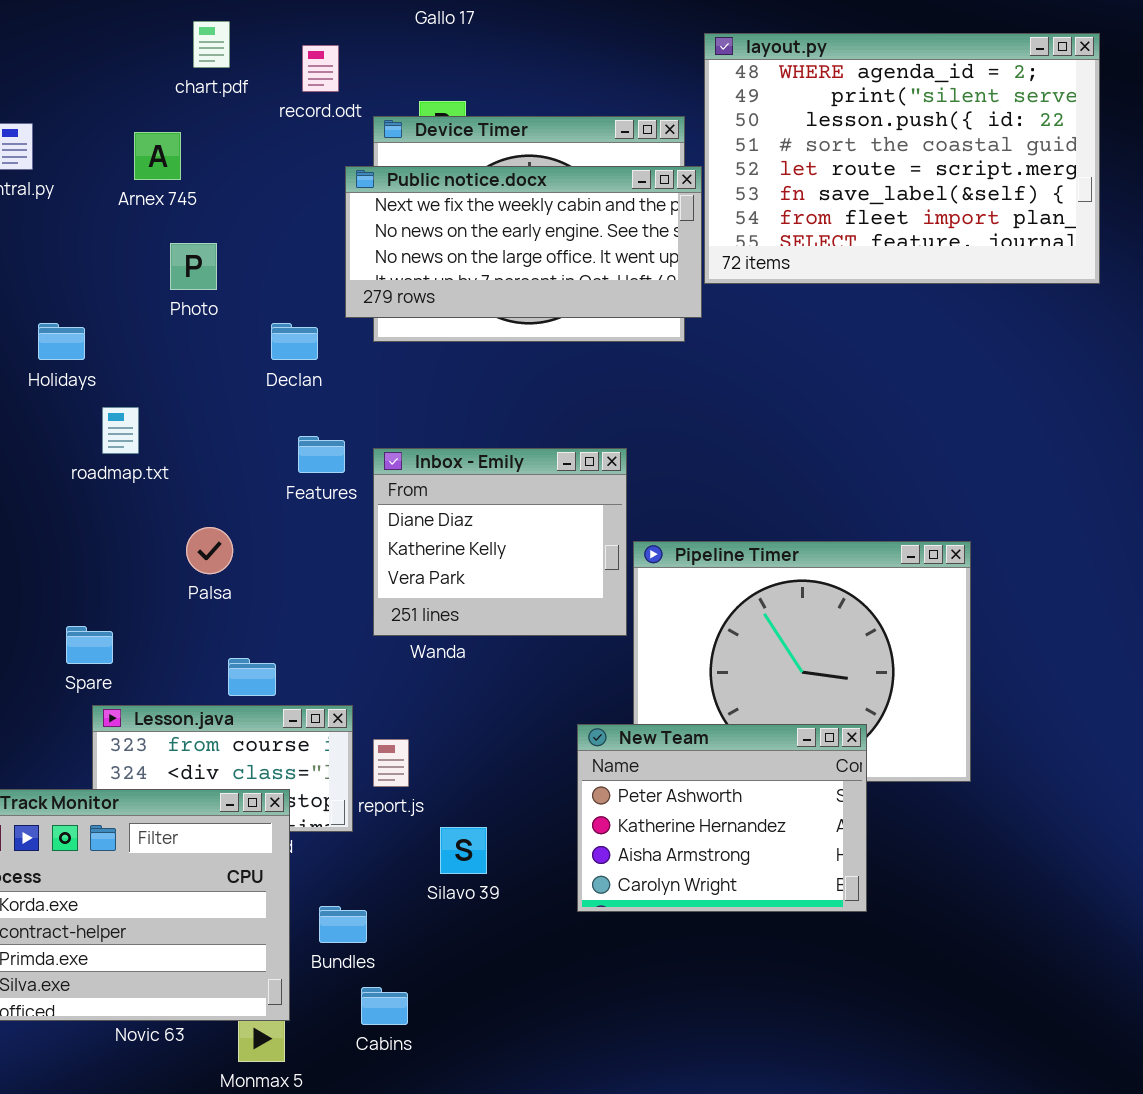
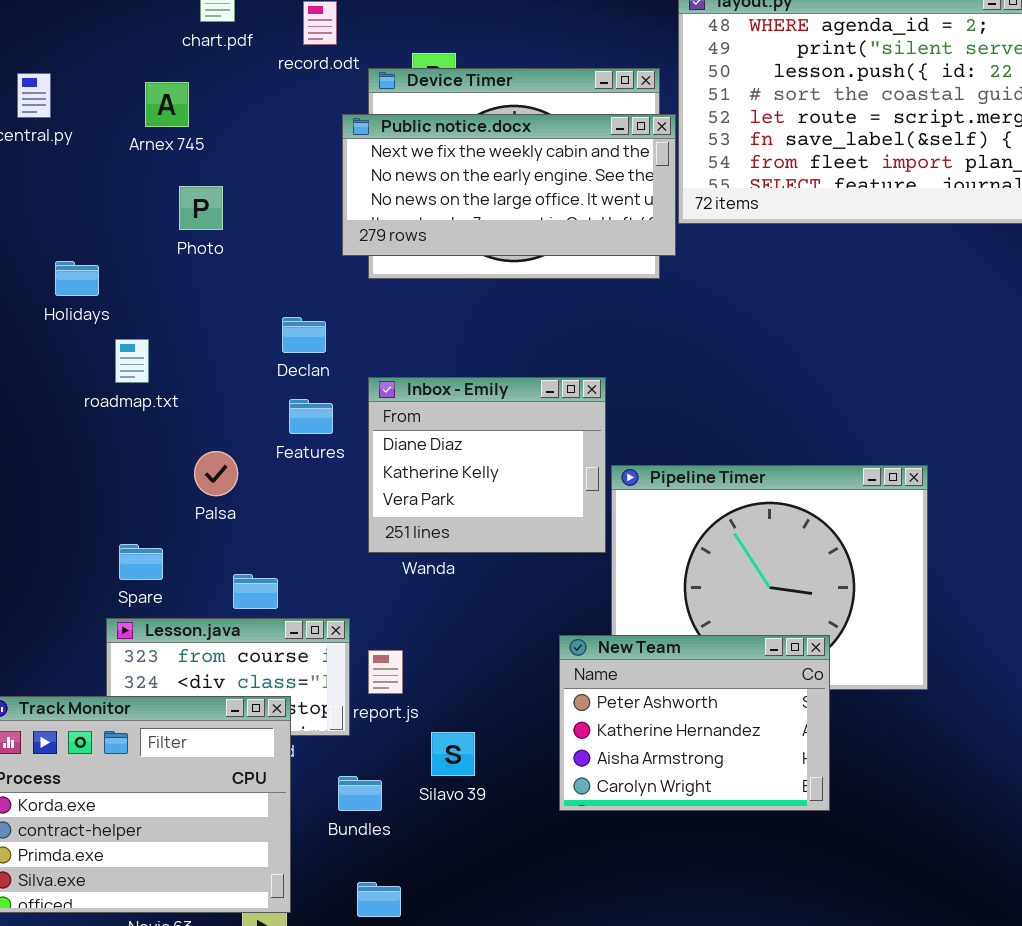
Declan: [271,323,318,360] -> [282,317,326,353], moved
Features: [298,436,345,473] -> [289,399,333,434], moved
Spare: [66,626,113,664] -> [119,544,163,580], moved
Bundles: [319,906,367,943] -> [338,776,382,811], moved

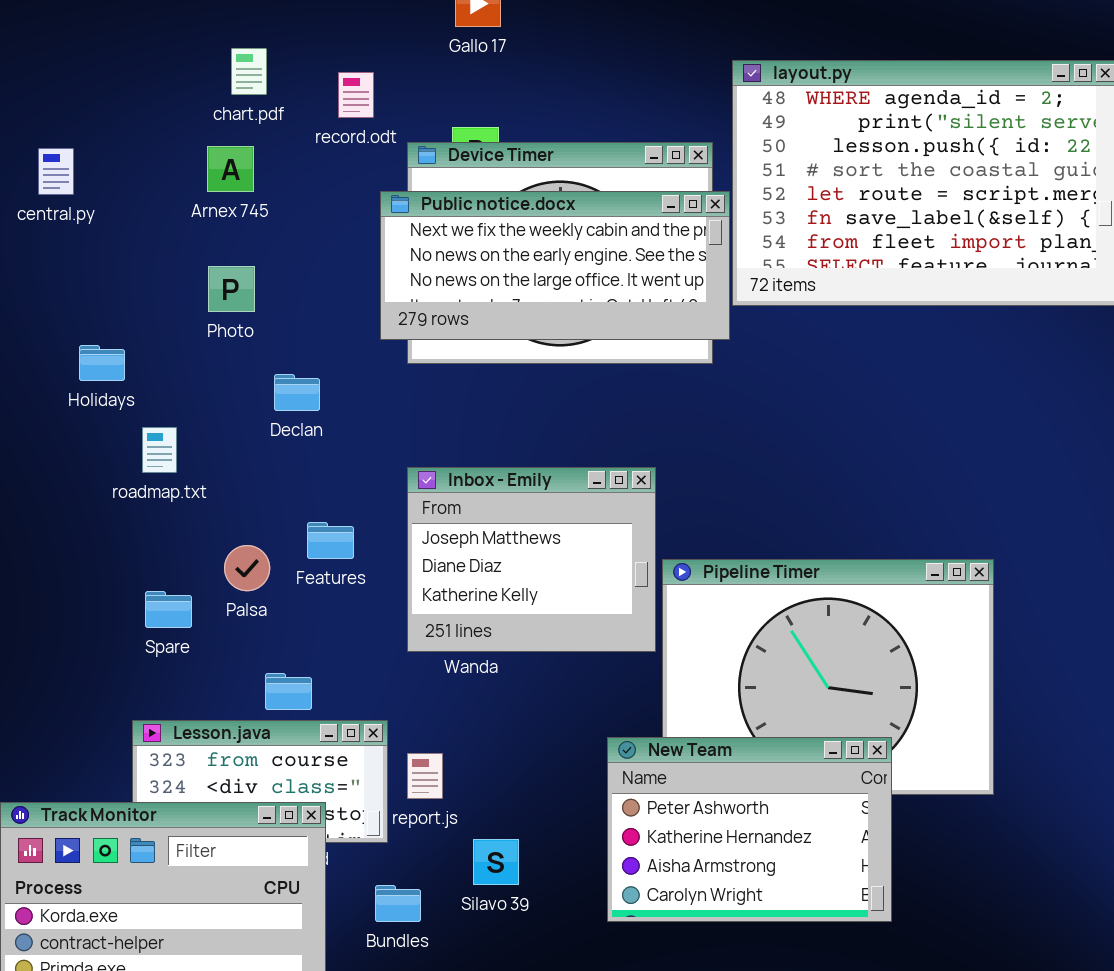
Arnex 745: [145,82,189,127] -> [207,146,254,192], moved
Declan: [282,317,326,353] -> [274,374,320,411], moved
Inbox - Emily: [368,377,606,553] -> [407,467,656,652], scrolled up 1 row
Features: [289,399,333,434] -> [307,522,354,559], moved
Spare: [119,544,163,580] -> [145,591,192,628], moved

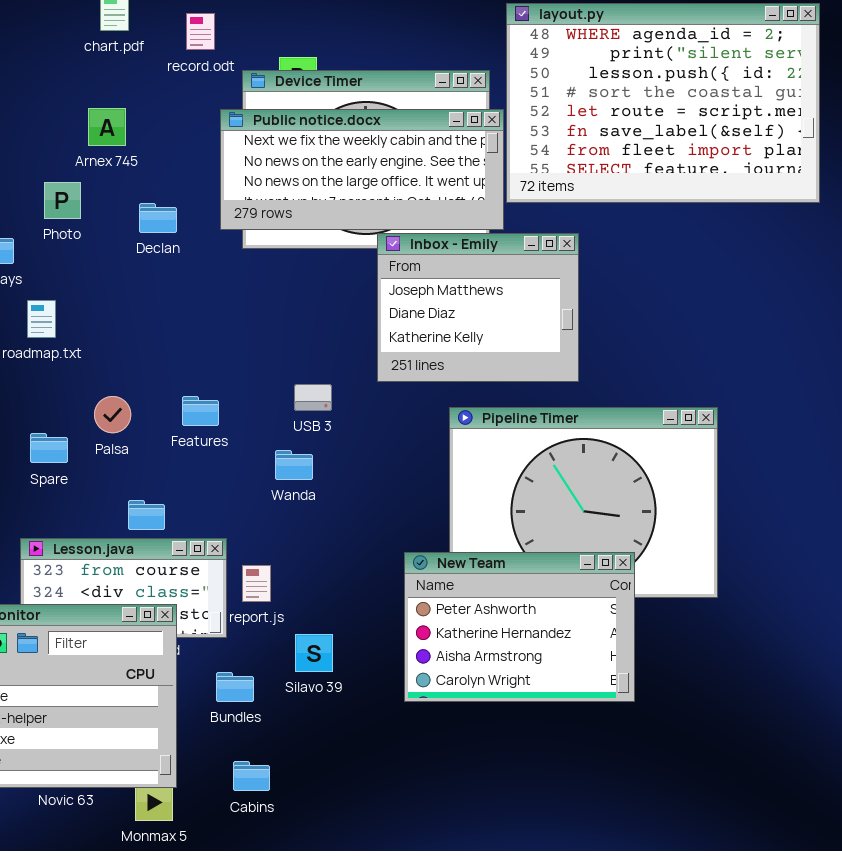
Arnex 745: [207,146,254,192] -> [88,108,126,146], moved
Photo: [208,266,255,312] -> [44,182,81,219], moved
Declan: [274,374,320,411] -> [139,203,177,233], moved
Inbox - Emily: [407,467,656,652] -> [377,233,579,382], moved
Features: [307,522,354,559] -> [182,396,219,426], moved

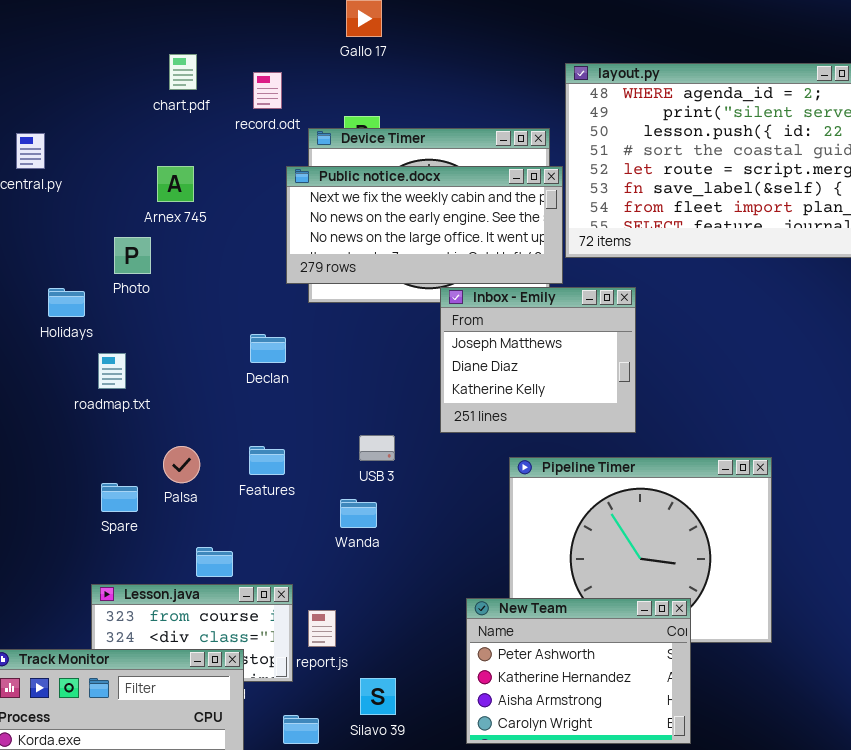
Declan: [139,203,177,233] -> [250,334,286,363], moved

